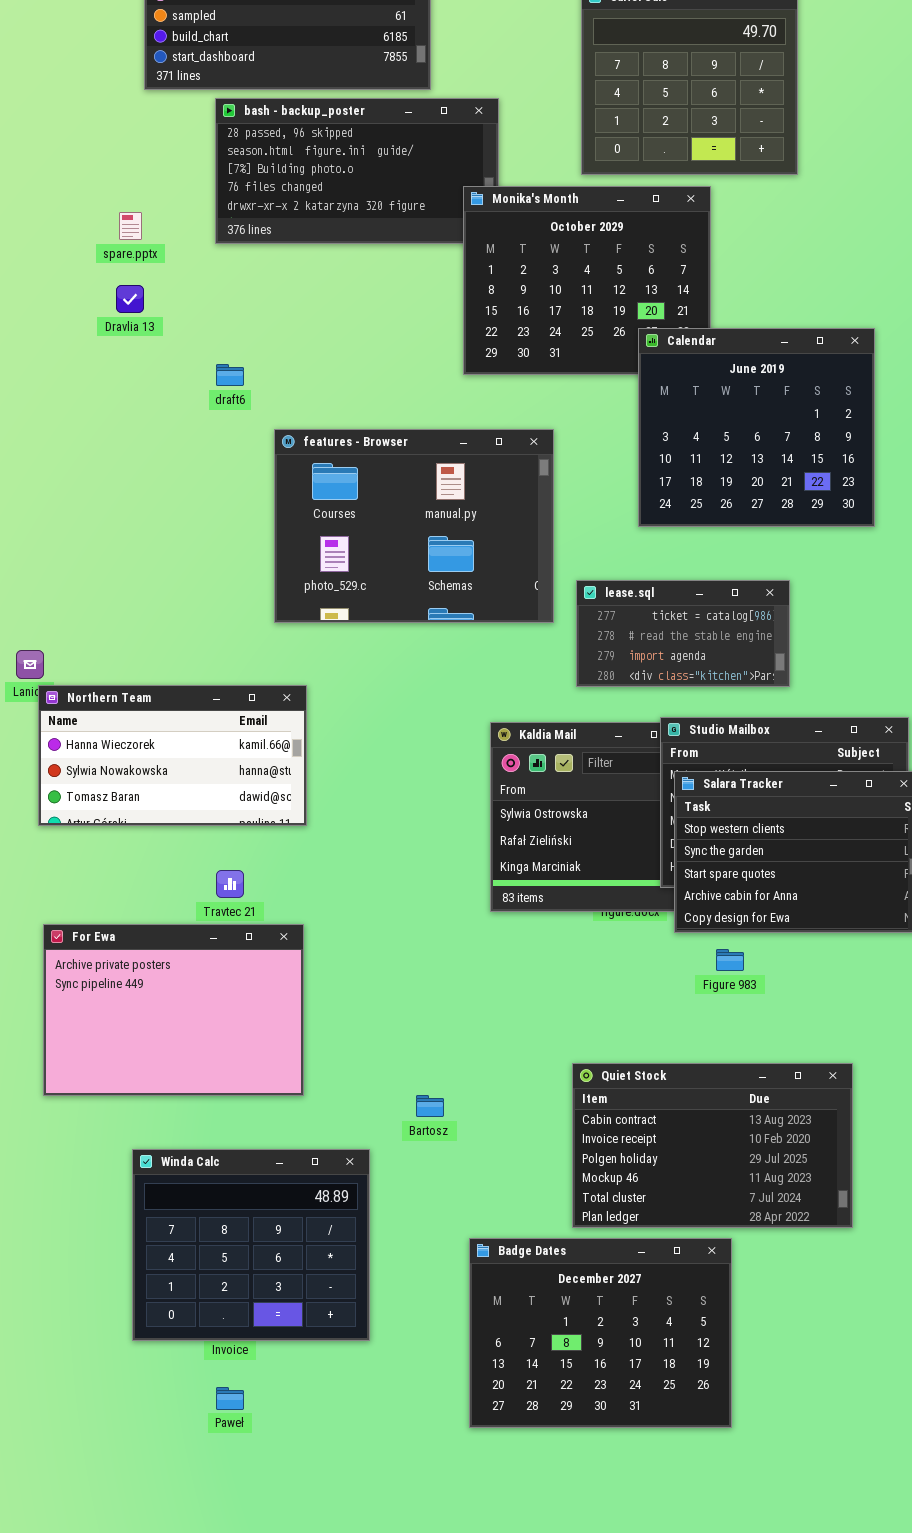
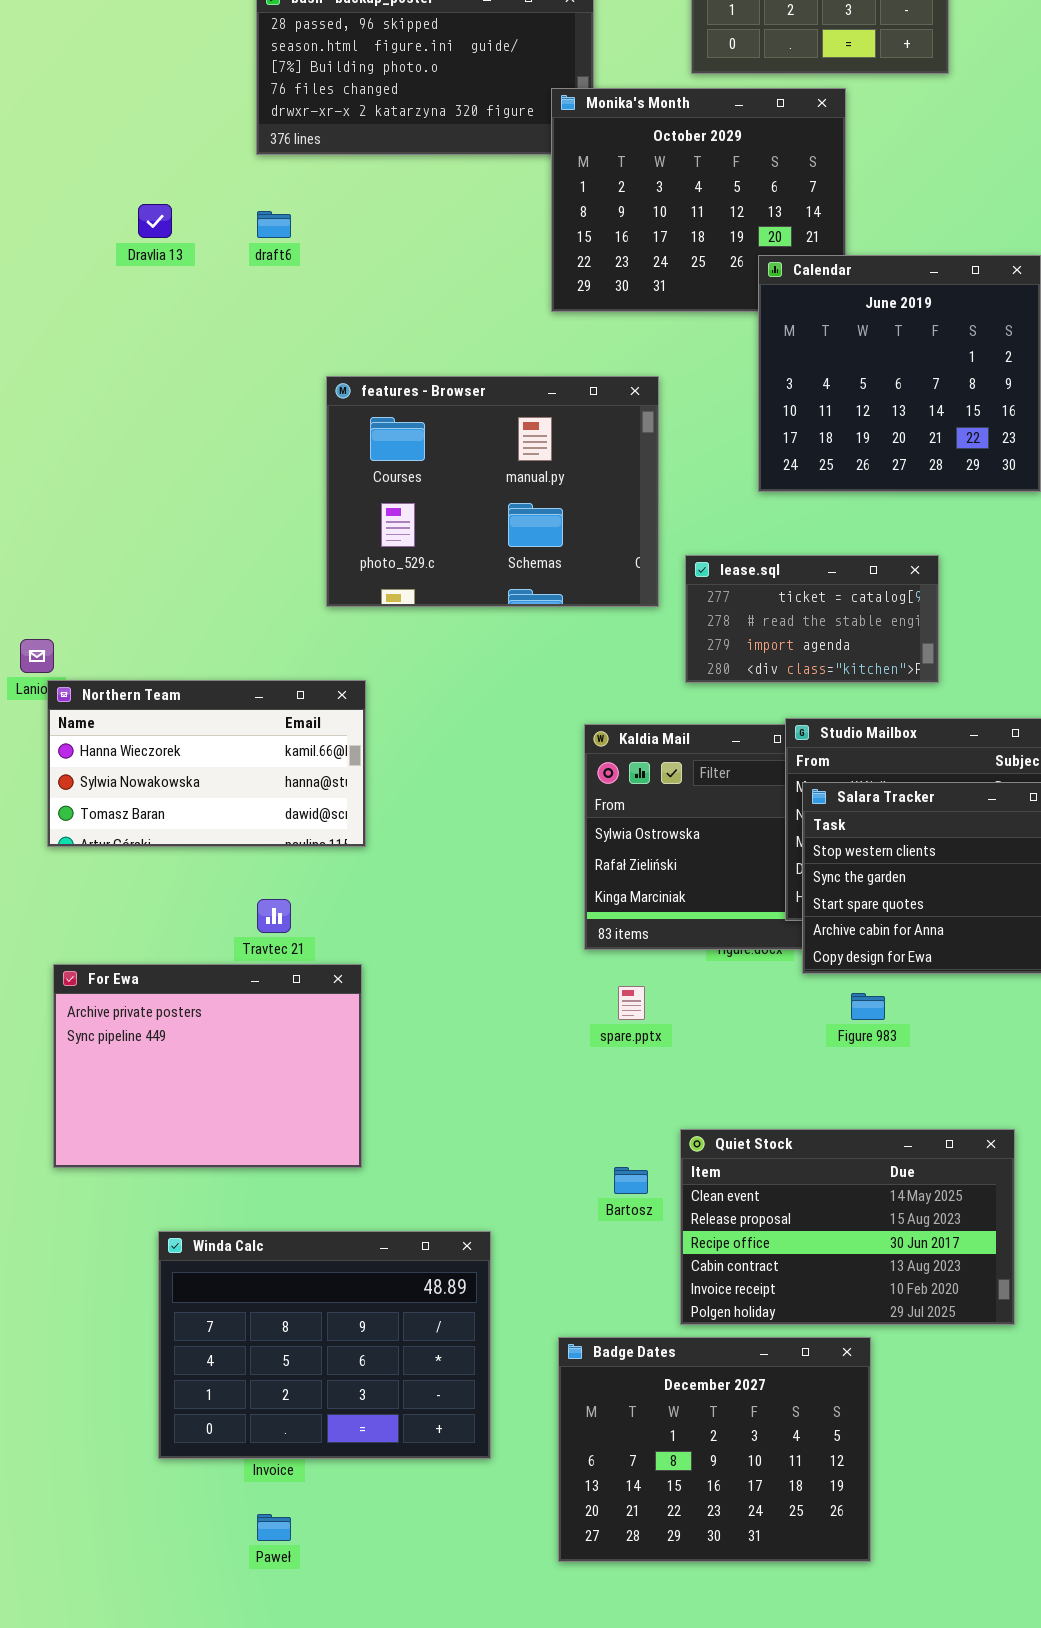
spare.pptx: [119,212,142,240] -> [618,986,645,1020], moved
draft6: [216,364,244,386] -> [257,211,291,238], moved
Quiet Stock: [572,1063,853,1228] -> [680,1129,1015,1325], scrolled up 3 rows
Bartosz: [416,1095,444,1117] -> [614,1167,648,1194], moved
Winda Calc: [132,1149,370,1341] -> [158,1231,491,1459], resized

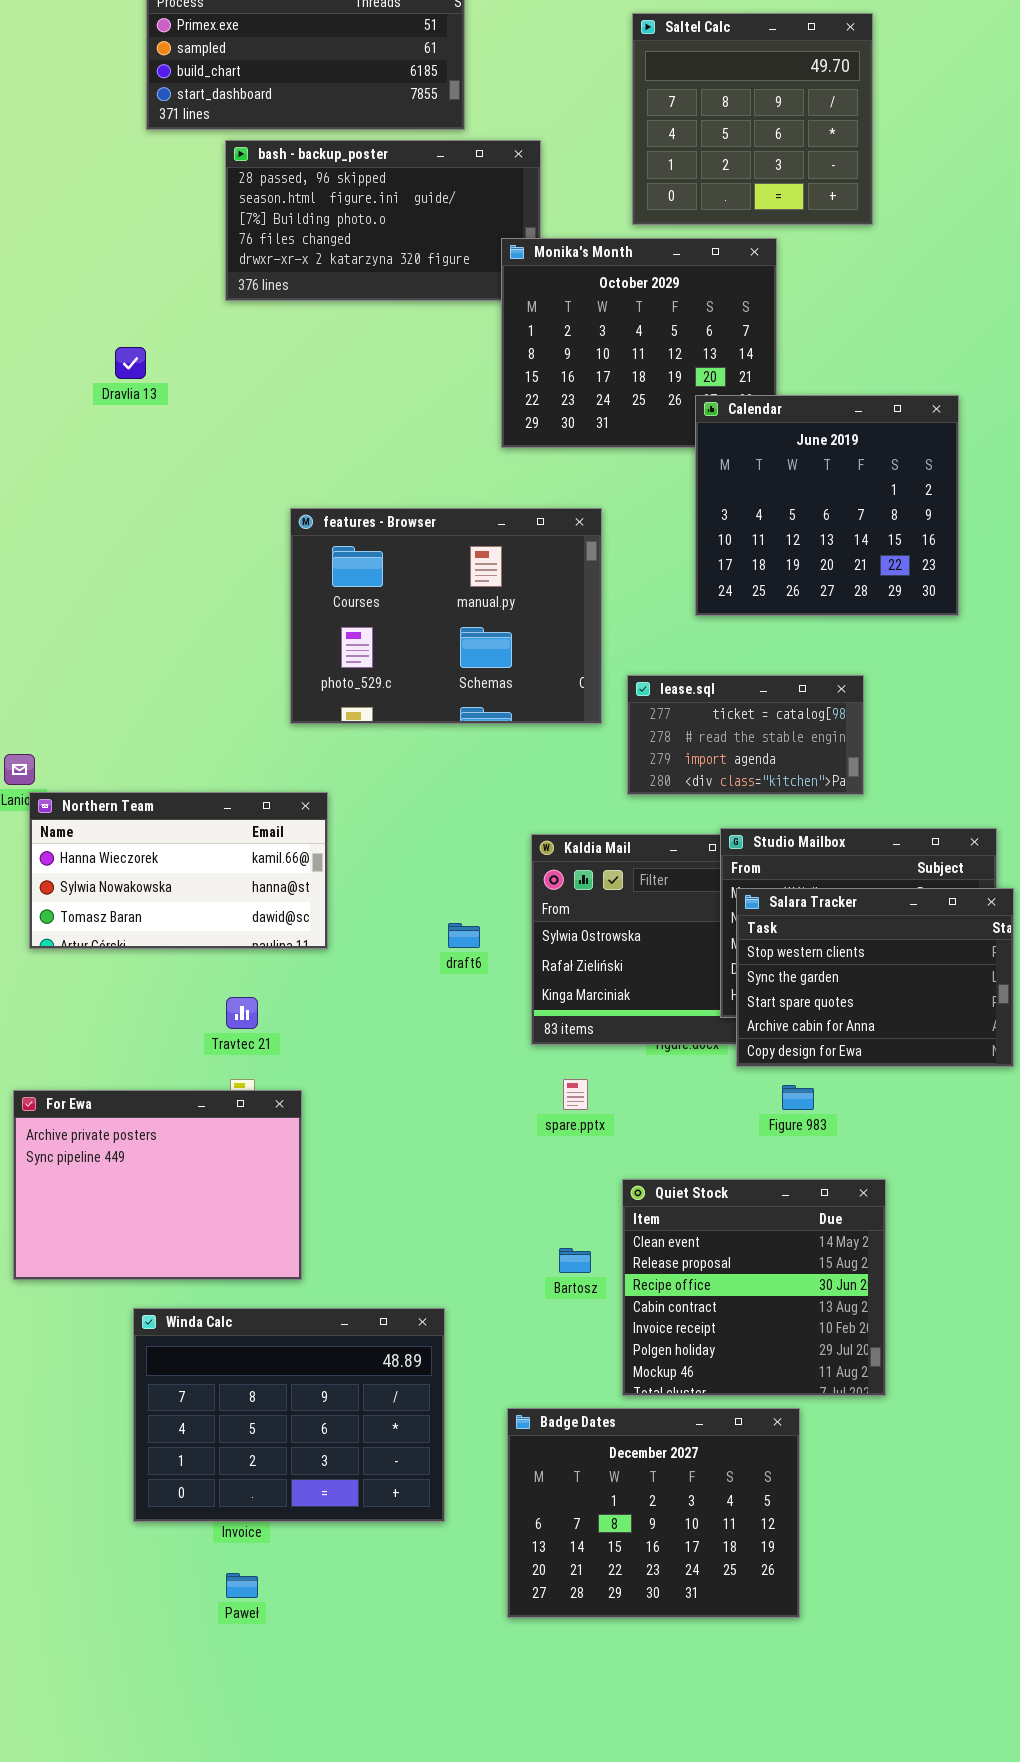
draft6: [257,211,291,238] -> [448,923,480,948], moved
For Ewa: [53,964,362,1168] -> [13,1090,302,1280], moved
Quiet Stock: [680,1129,1015,1325] -> [622,1179,886,1396], resized

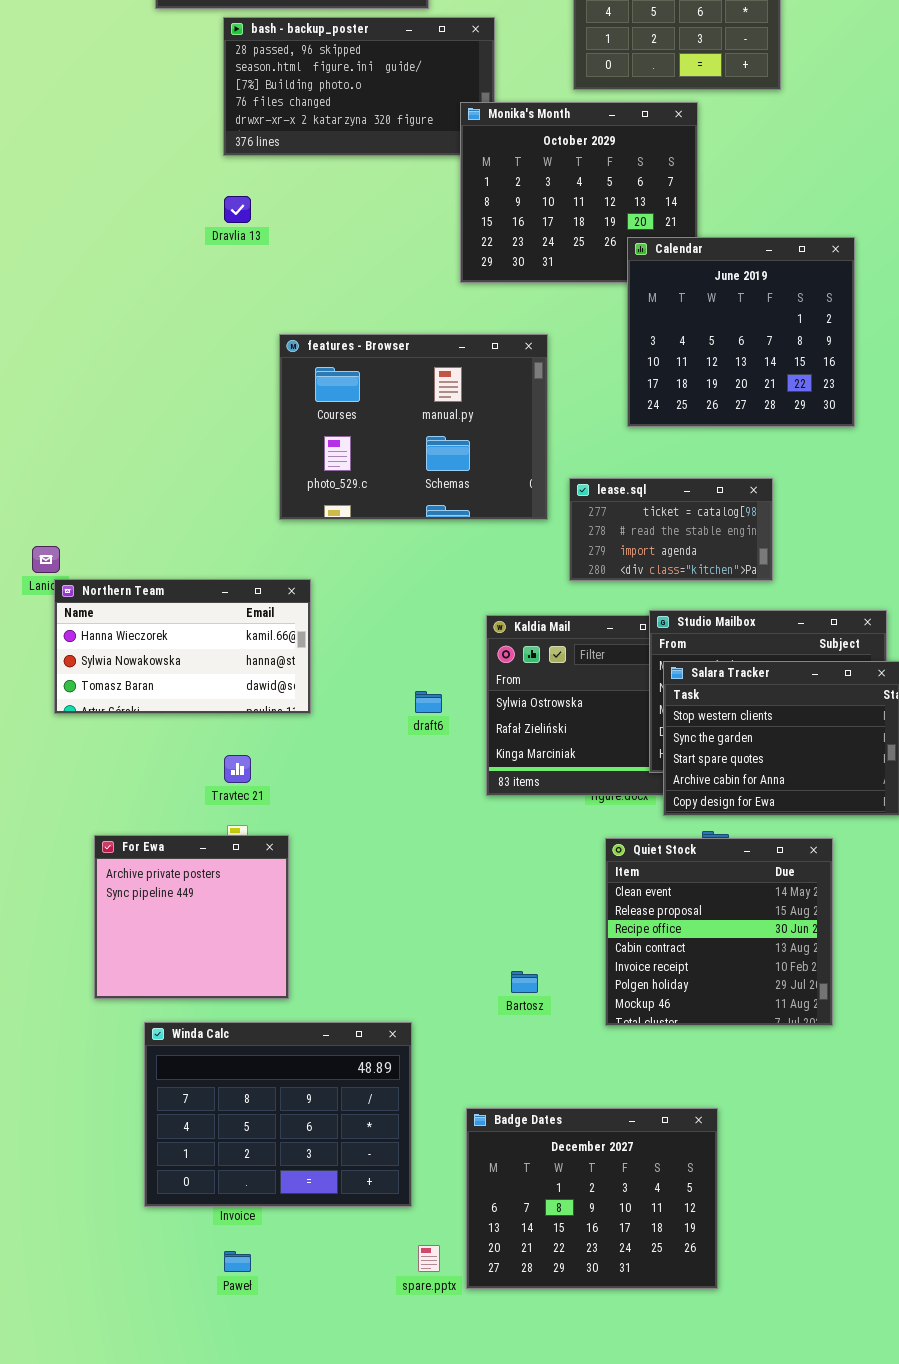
Dravlia 13: [115,347,146,379] -> [224,196,251,223], moved
spare.pptx: [563,1079,588,1110] -> [418,1245,440,1272], moved
For Ewa: [13,1090,302,1280] -> [94,835,289,999], resized
Quiet Stock: [622,1179,886,1396] -> [605,838,833,1026], moved

